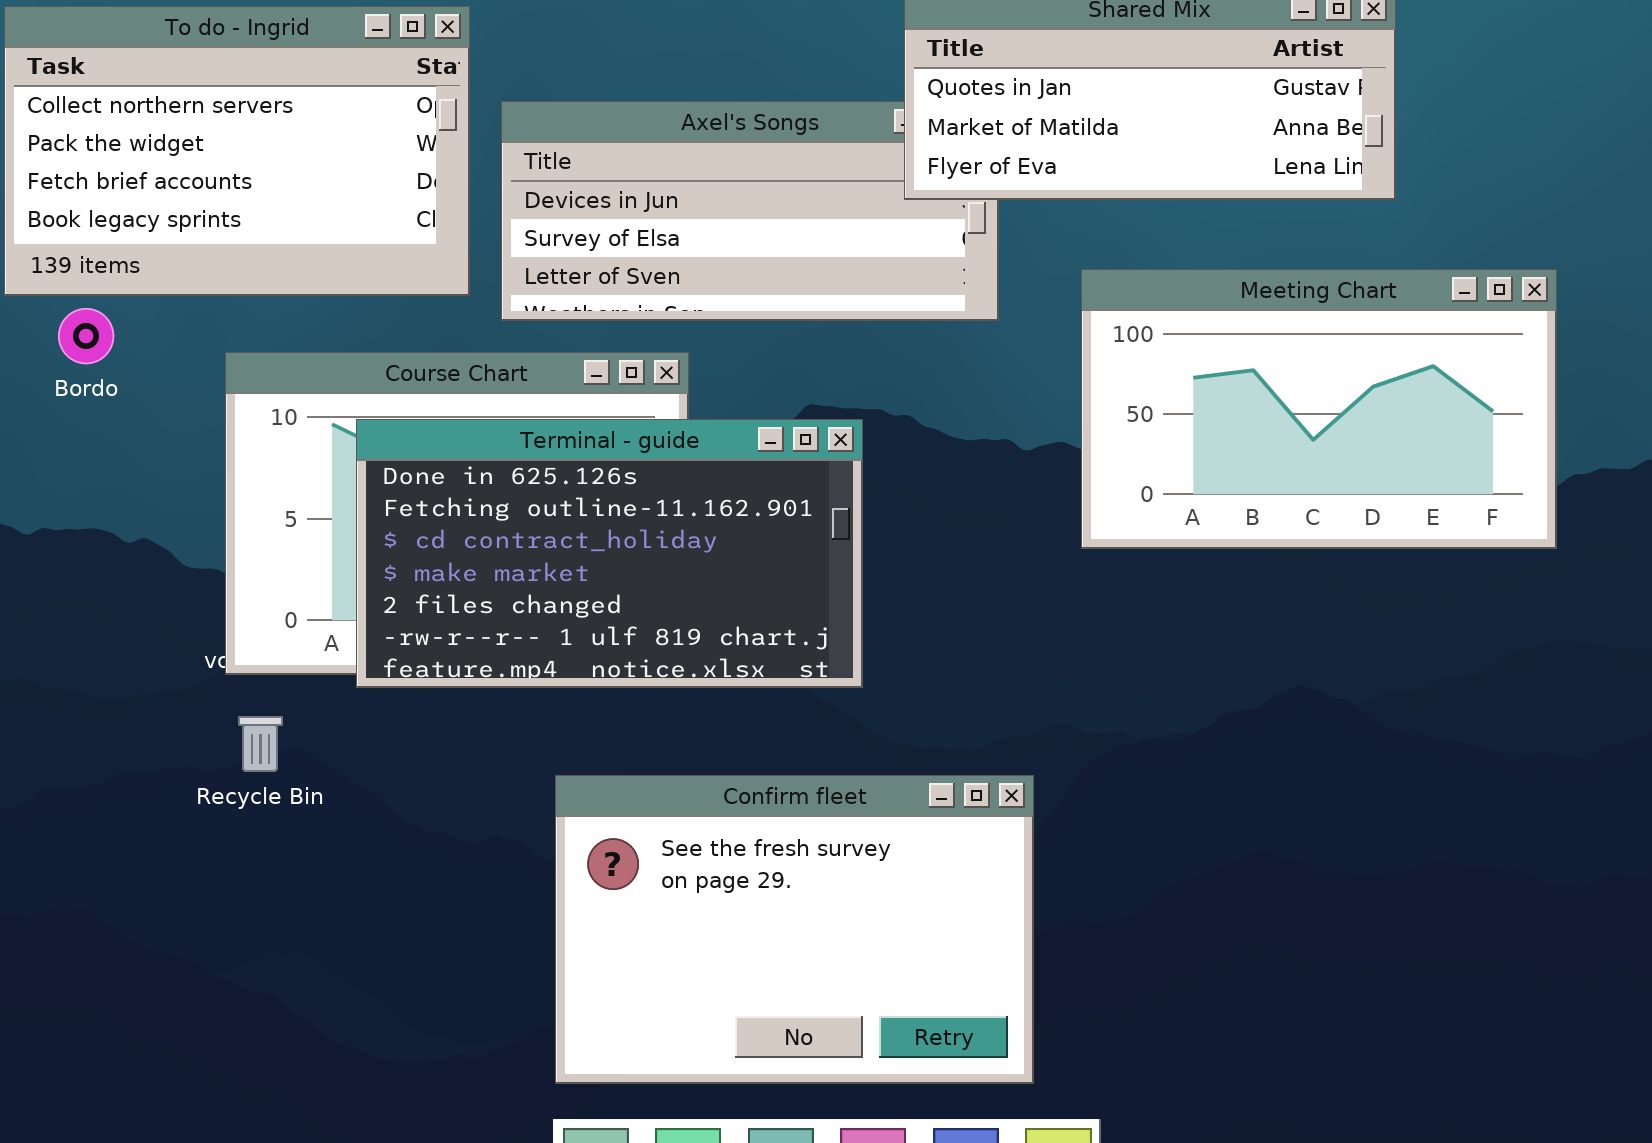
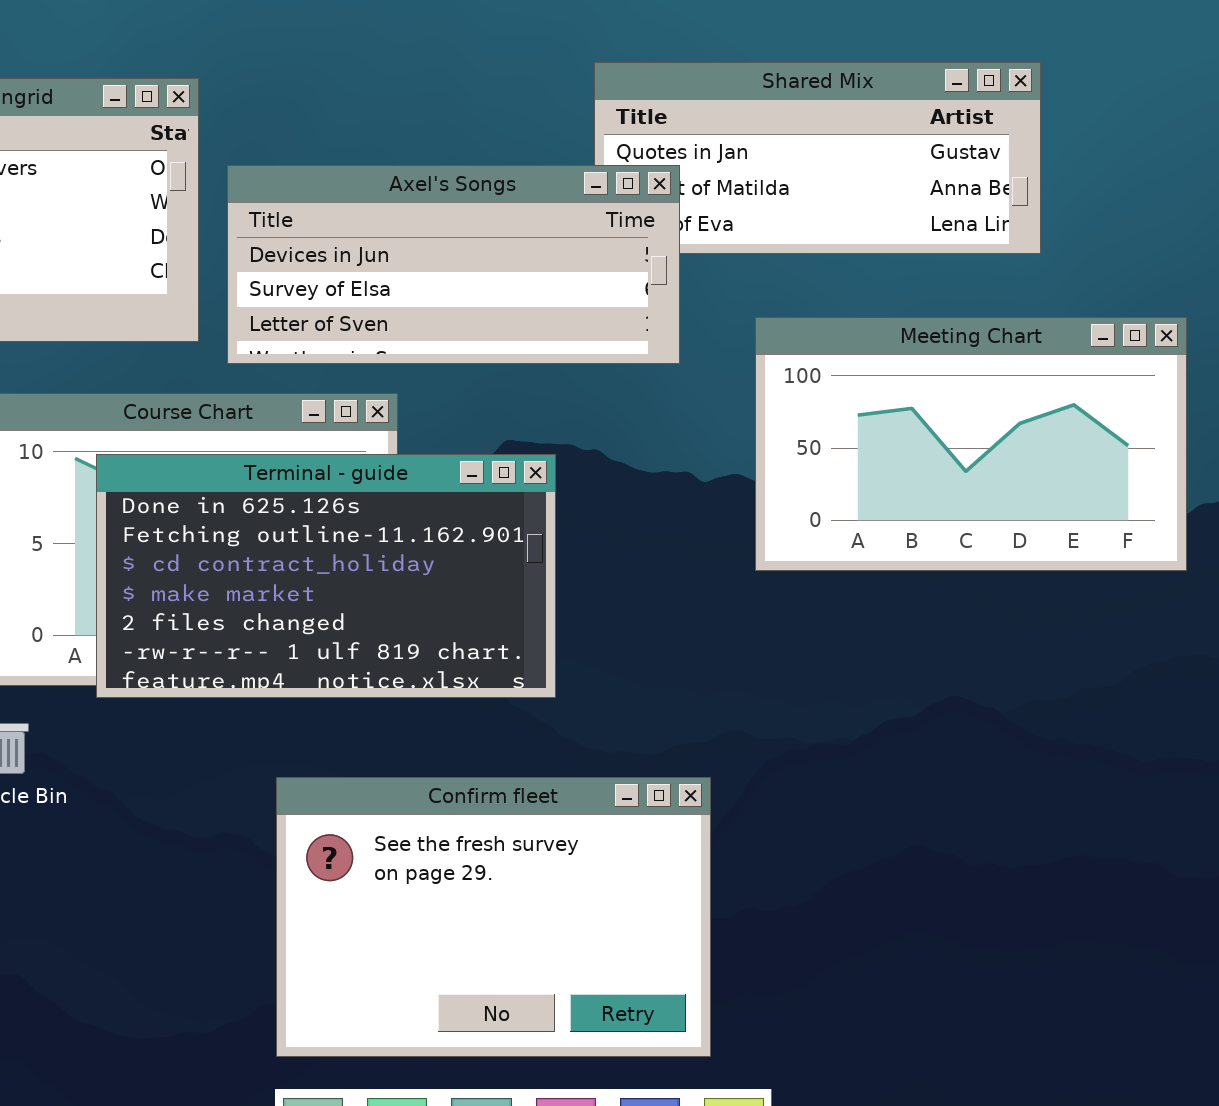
Axel's Songs: [501,101,999,321] -> [227,165,680,364], raised

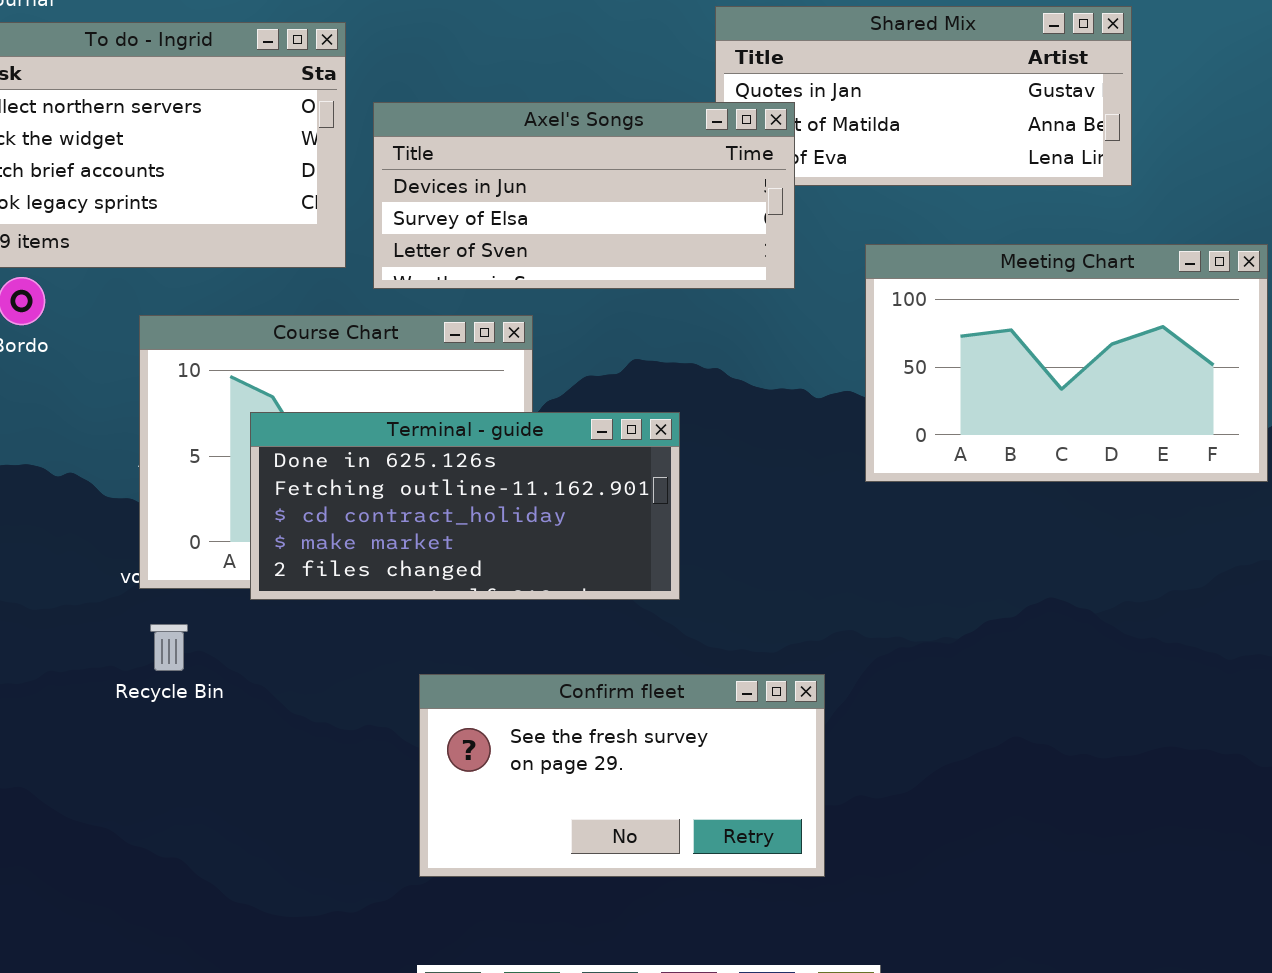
Terminal - guide: [96,454,556,698] -> [250,412,680,600], resized
Confirm fleet: [276,777,711,1057] -> [419,674,825,877], resized

